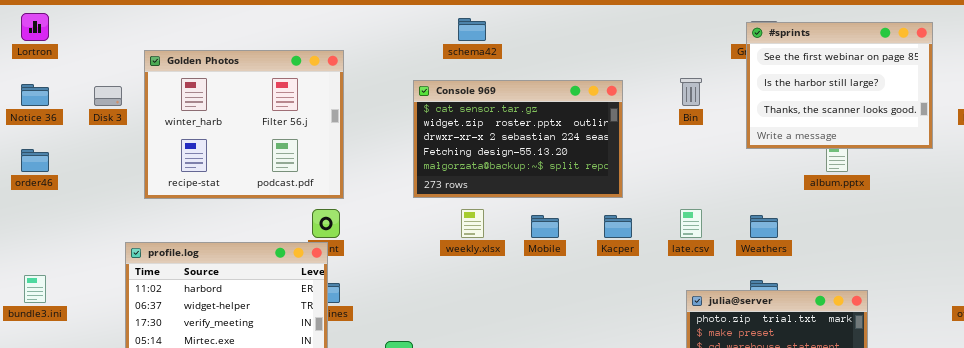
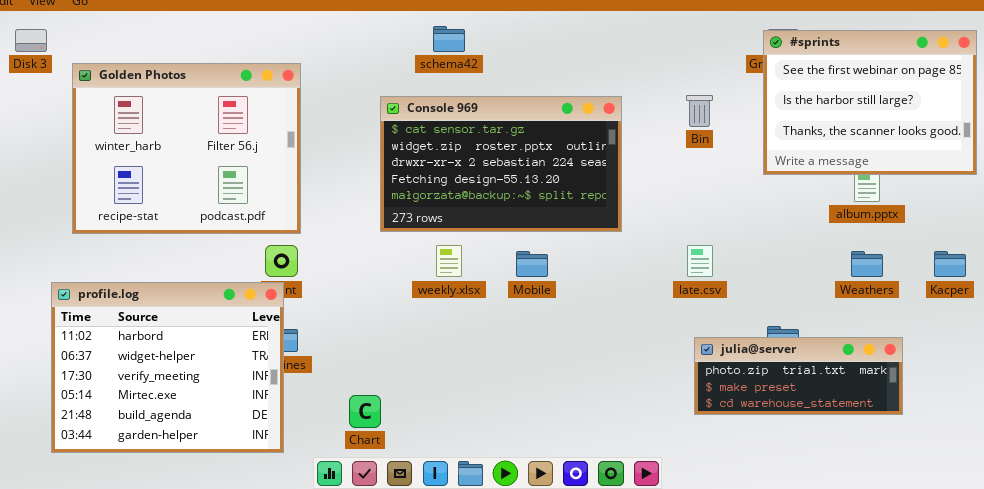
Disk 3: [94,86,122,106] -> [15,29,47,52], moved
Kacper: [604,215,632,238] -> [934,251,966,277], moved
Weathers: [750,215,778,238] -> [851,251,883,277], moved

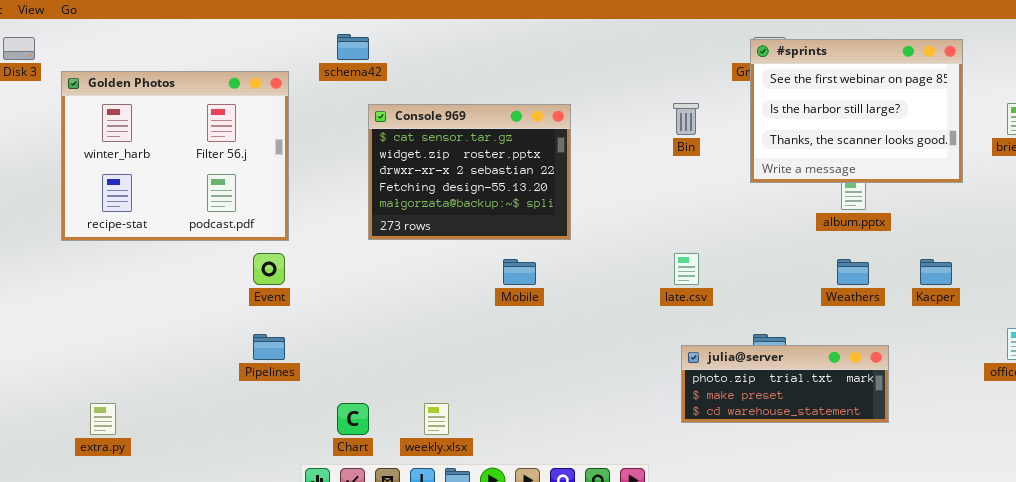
schema42: [433,26,465,52] -> [337,34,369,60], moved
Console 969: [380,96,622,232] -> [368,104,571,240], resized
weekly.xlsx: [436,245,462,277] -> [424,403,449,435], moved
profile.log: [51,282,284,453] -> none, closed

